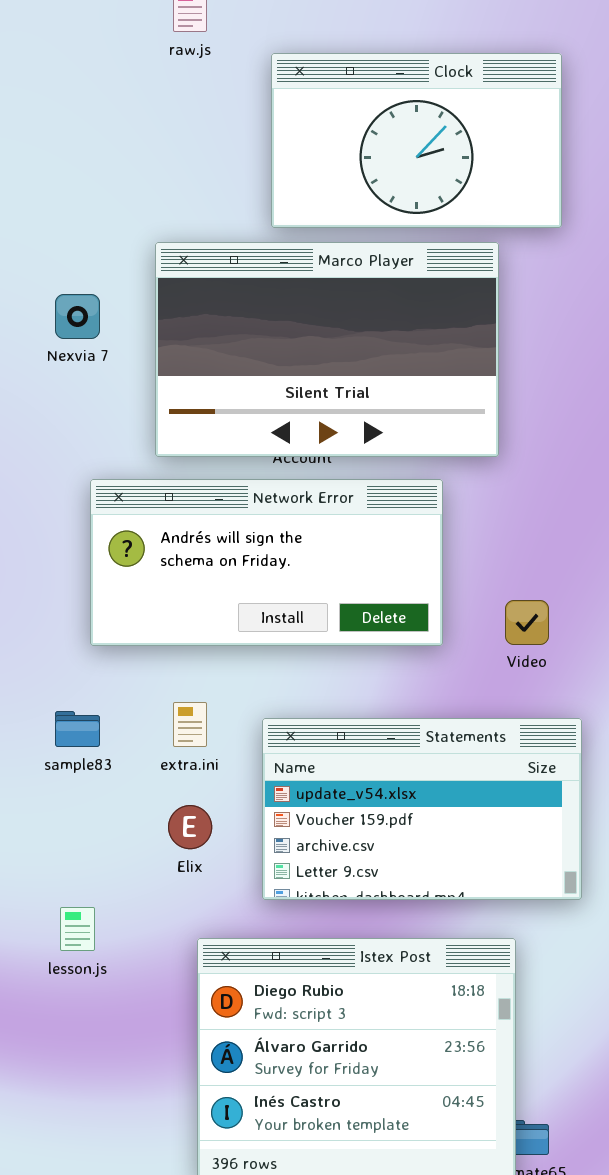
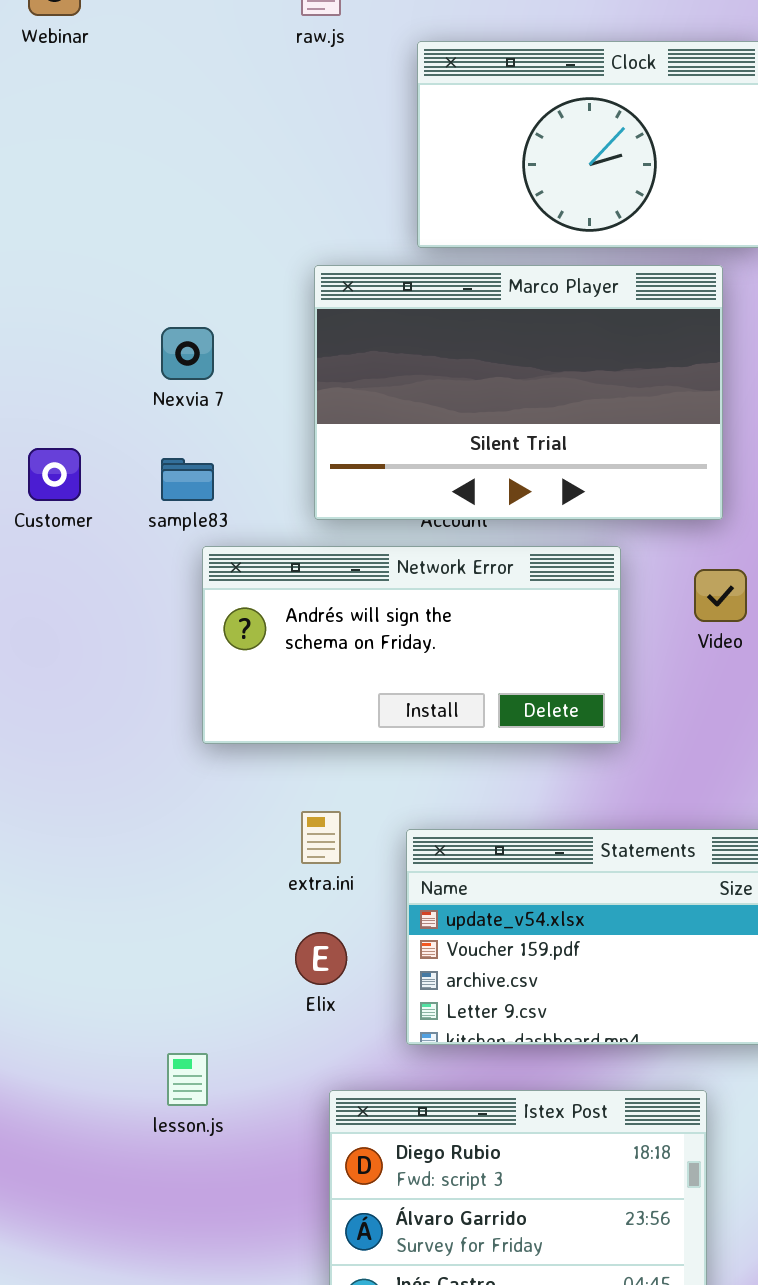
Marco Player: [155,242,499,457] -> [314,265,723,520], moved
Video: [505,600,549,645] -> [694,569,747,622], moved
sample83: [55,711,100,747] -> [161,458,214,501], moved

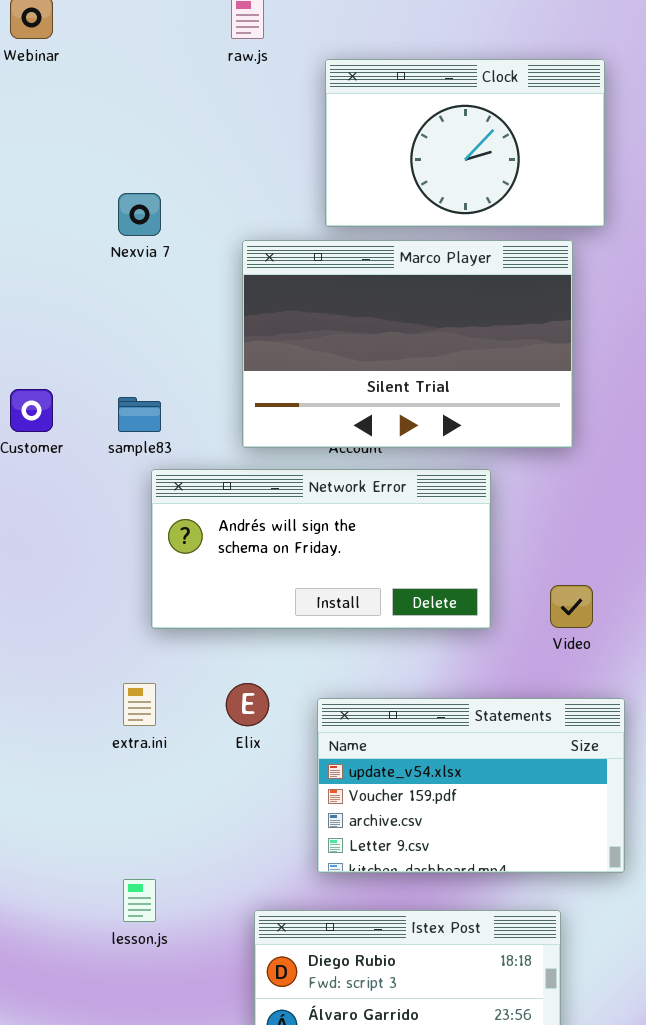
Nexvia 7: [161,327,214,380] -> [118,193,161,236], moved
Video: [694,569,747,622] -> [550,585,593,628], moved
extra.ini: [301,811,341,864] -> [123,683,156,726], moved
Elix: [295,932,347,985] -> [226,683,269,726], moved

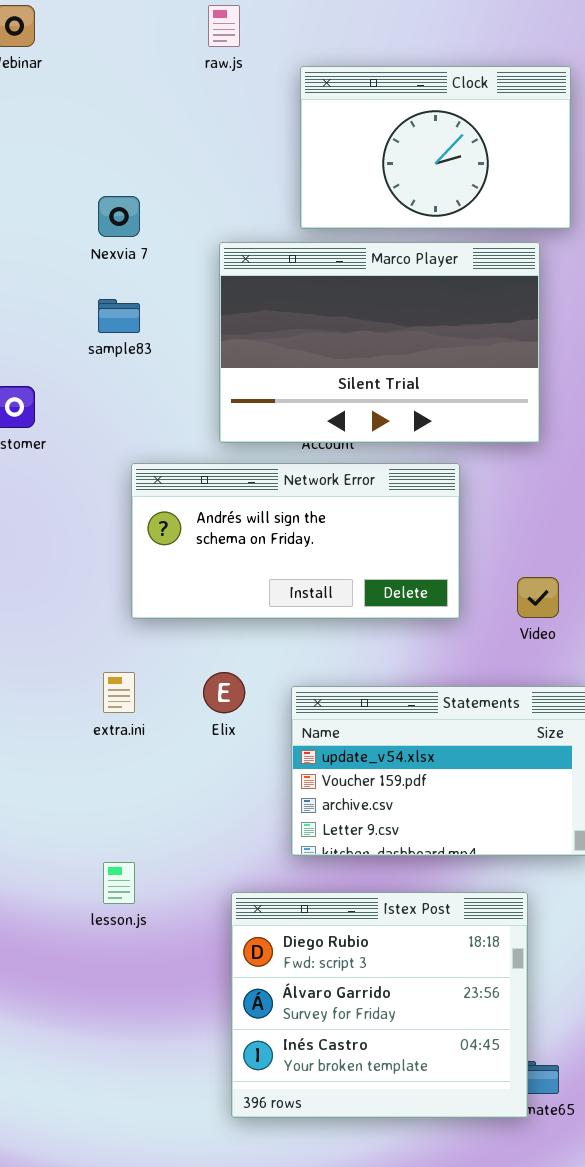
sample83: [118,397,161,432] -> [98,299,140,333], moved

